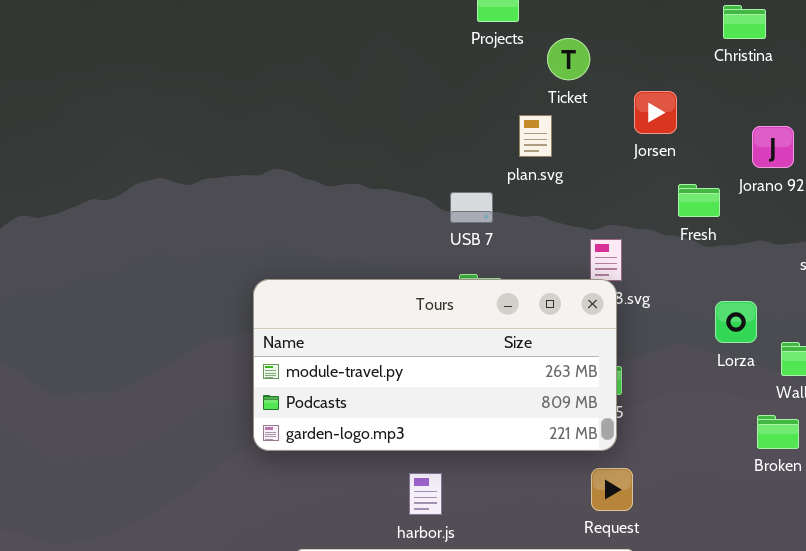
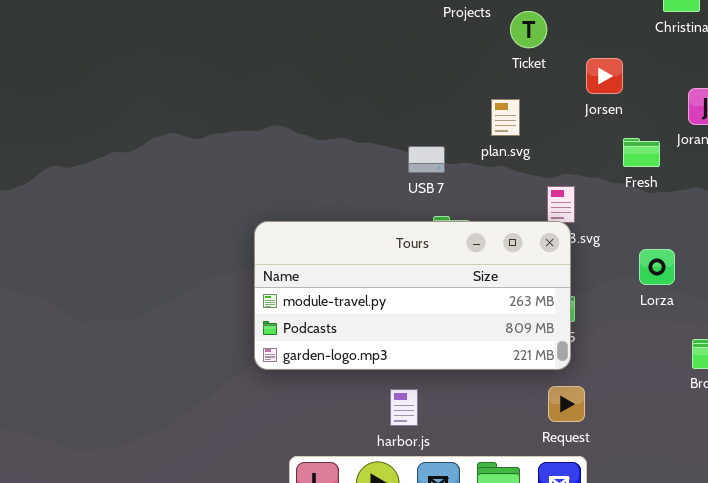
plan.svg: [519,115,552,157] -> [491,99,520,136], moved
USB 7: [450,192,493,223] -> [408,146,445,173], moved
Lorza: [715,301,757,343] -> [639,249,675,285], moved

